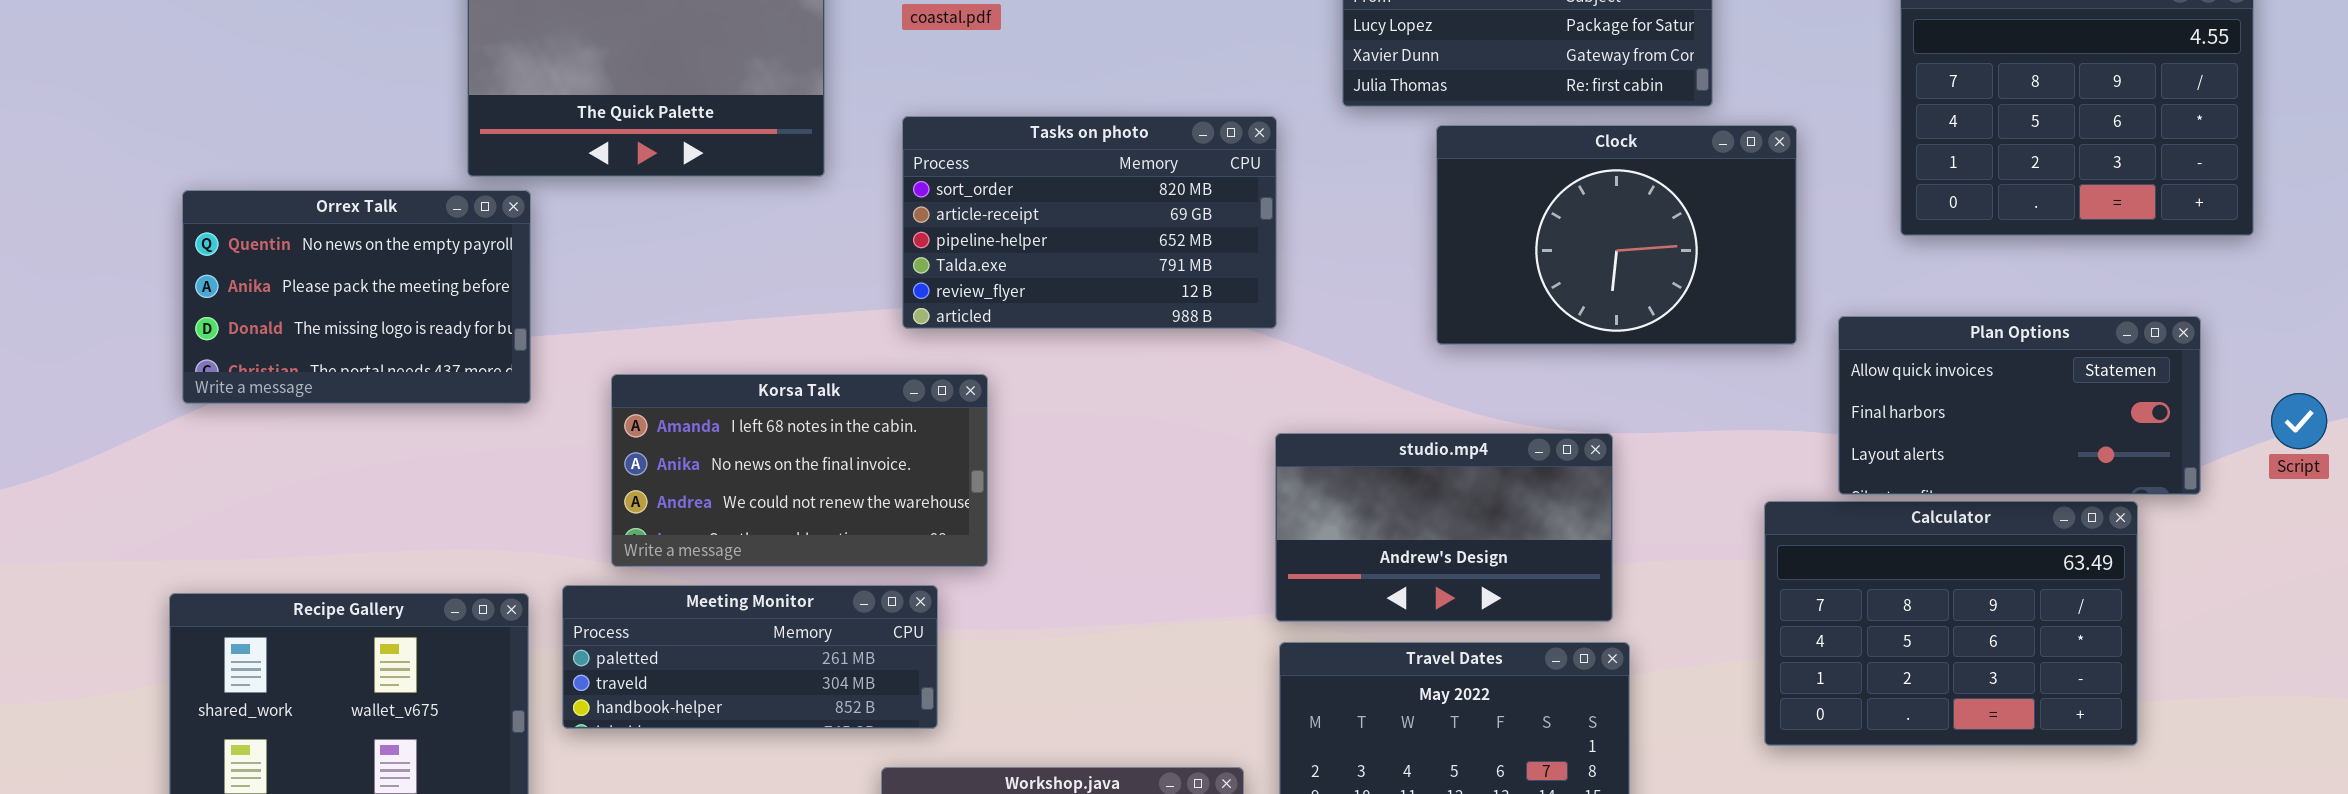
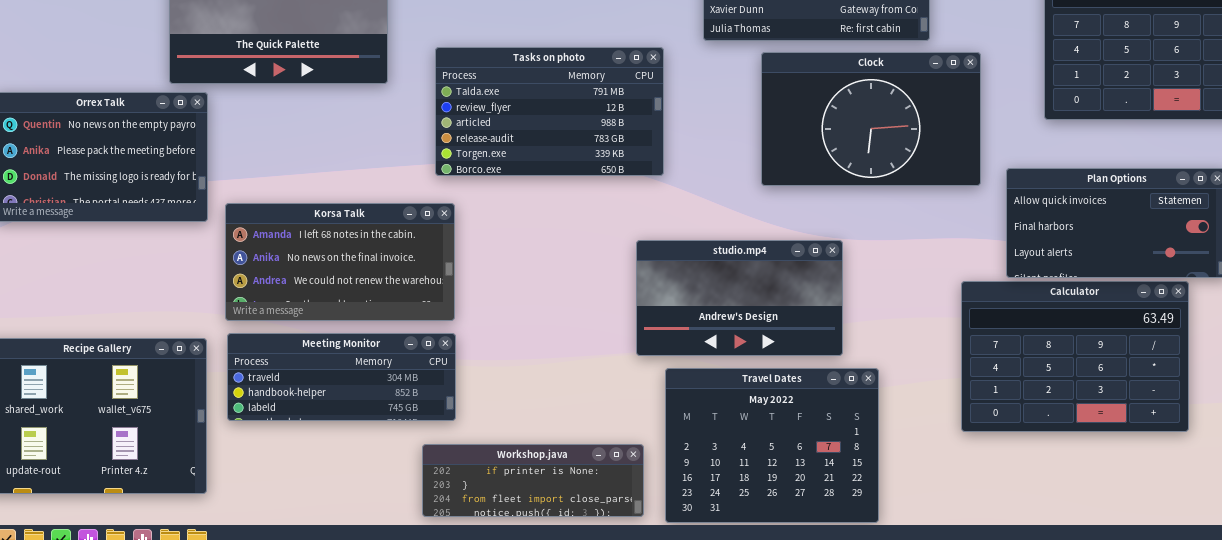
Tasks on photo: [902,116,1277,329] -> [435,47,664,176], scrolled down 3 rows
Korsa Talk: [611,374,988,567] -> [225,203,455,321], moved
studio.mp4: [1275,433,1613,622] -> [636,240,843,356], moved
Meeting Monitor: [562,585,938,729] -> [227,333,456,421], scrolled down 1 row

